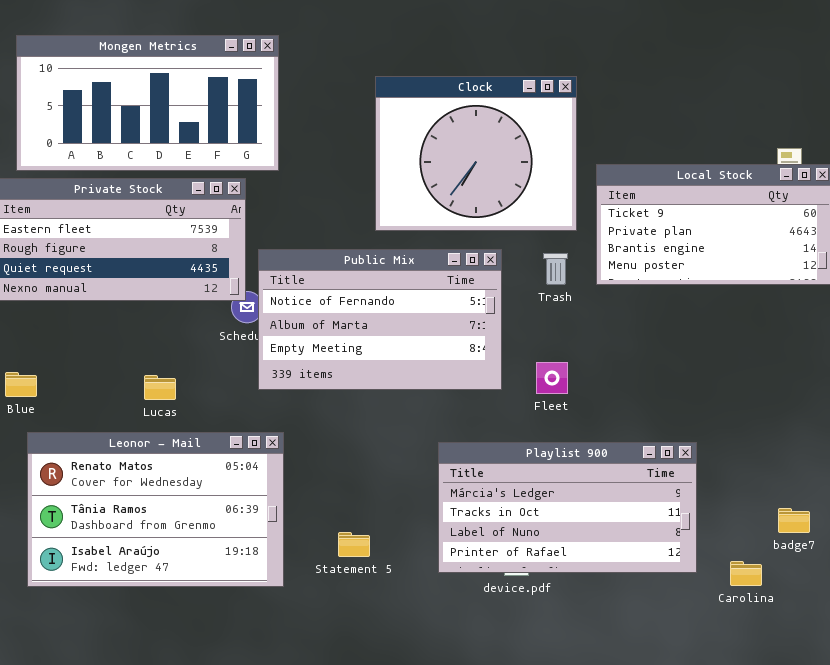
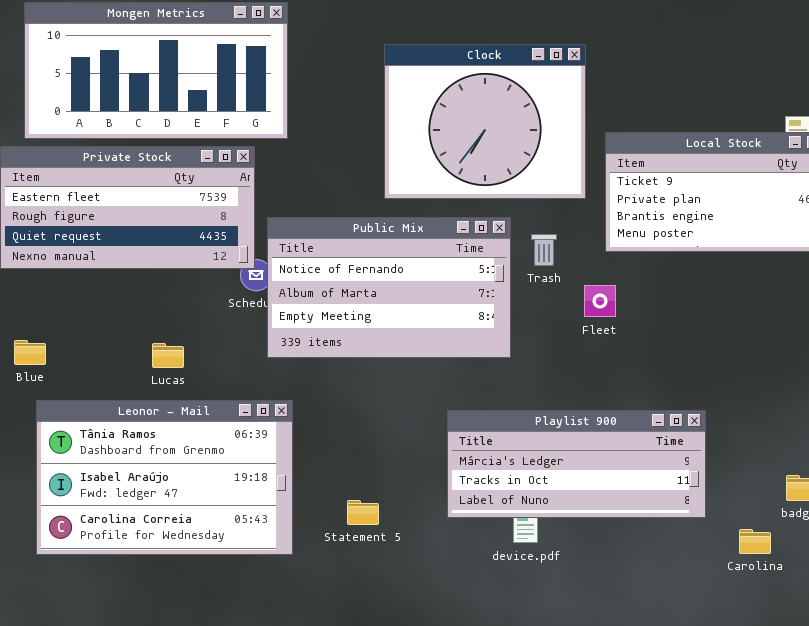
Trash: [543,253,568,285] -> [531,234,557,266], moved
Fleet: [536,362,568,394] -> [584,285,616,317], moved
Leonor - Mail: [27,432,284,587] -> [36,400,293,555], scrolled down 1 row
Playlist 900: [438,442,697,573] -> [447,410,706,518], resized

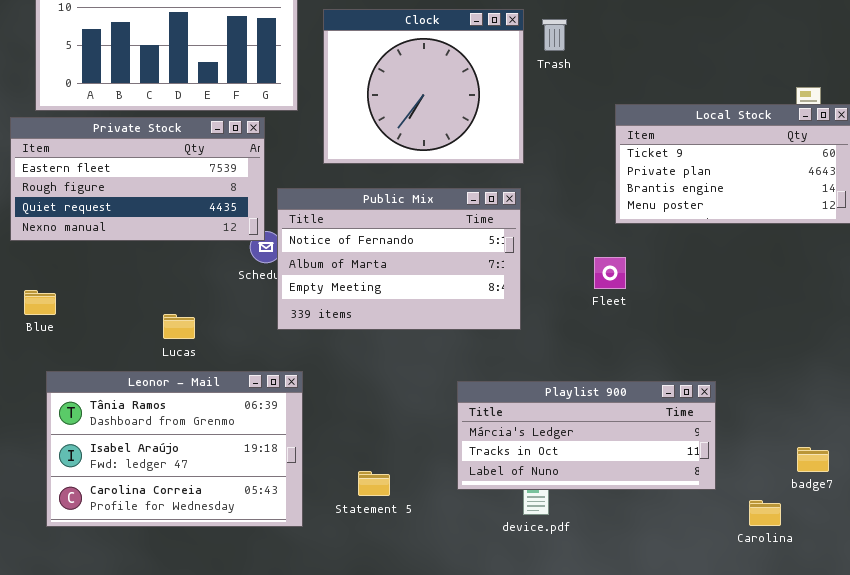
Clock: [384,44,586,199] -> [323,9,524,164], moved
Trash: [531,234,557,266] -> [542,19,567,51], moved
Blue: [14,340,46,365] -> [24,290,56,315], moved

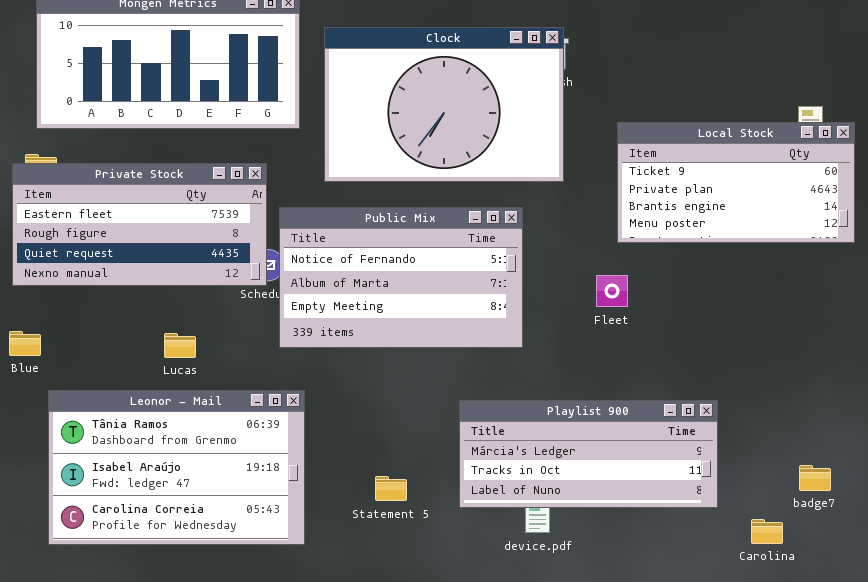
Clock: [323,9,524,164] -> [324,27,564,182], resized
Private Stock: [10,117,265,241] -> [12,163,267,286], moved
Blue: [24,290,56,315] -> [9,331,41,356], moved
Statement 5: [358,471,390,496] -> [375,476,407,501], moved

